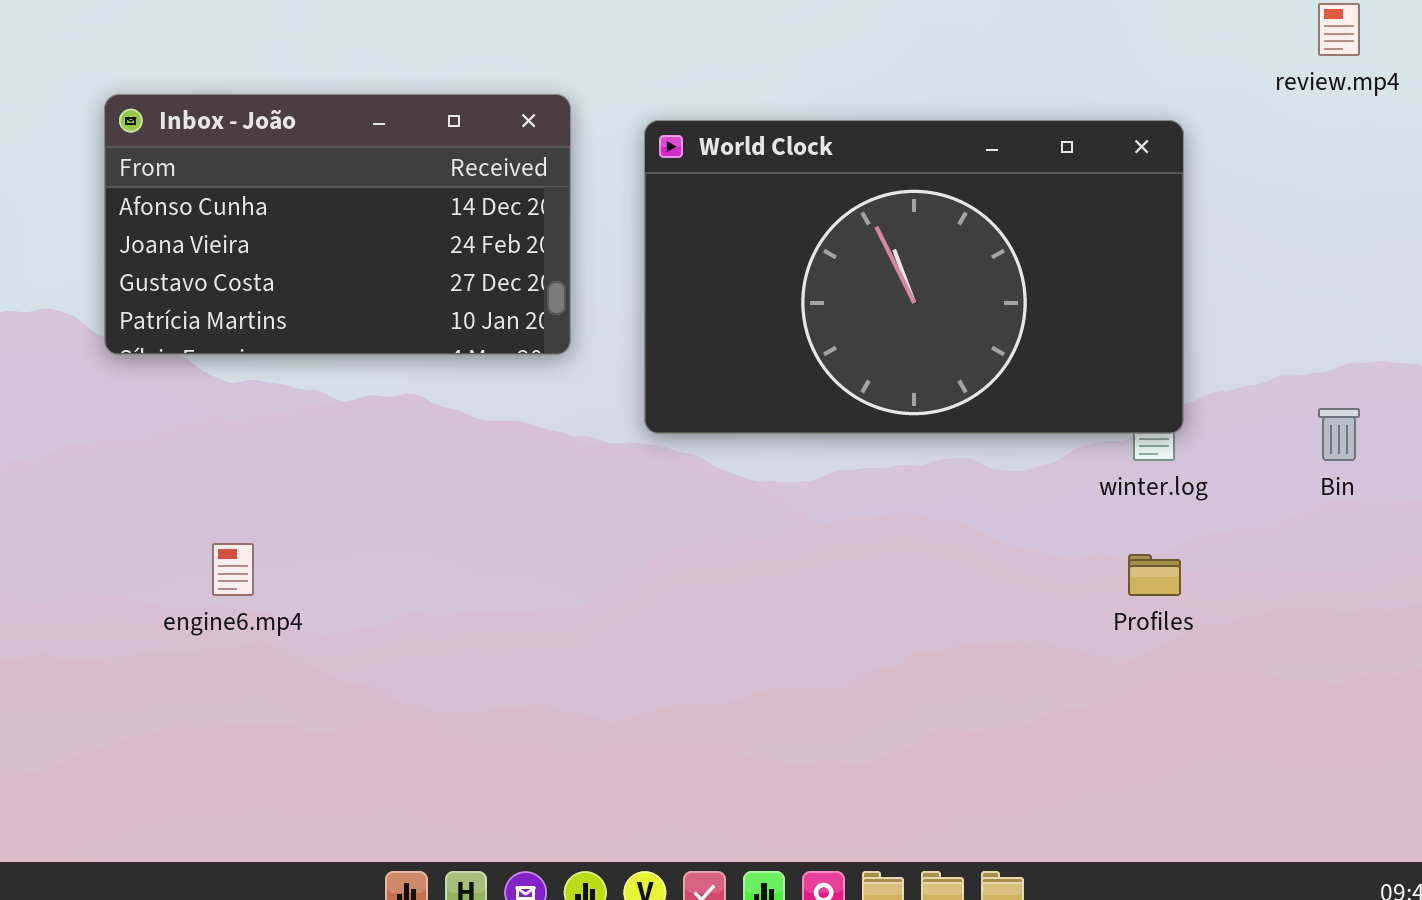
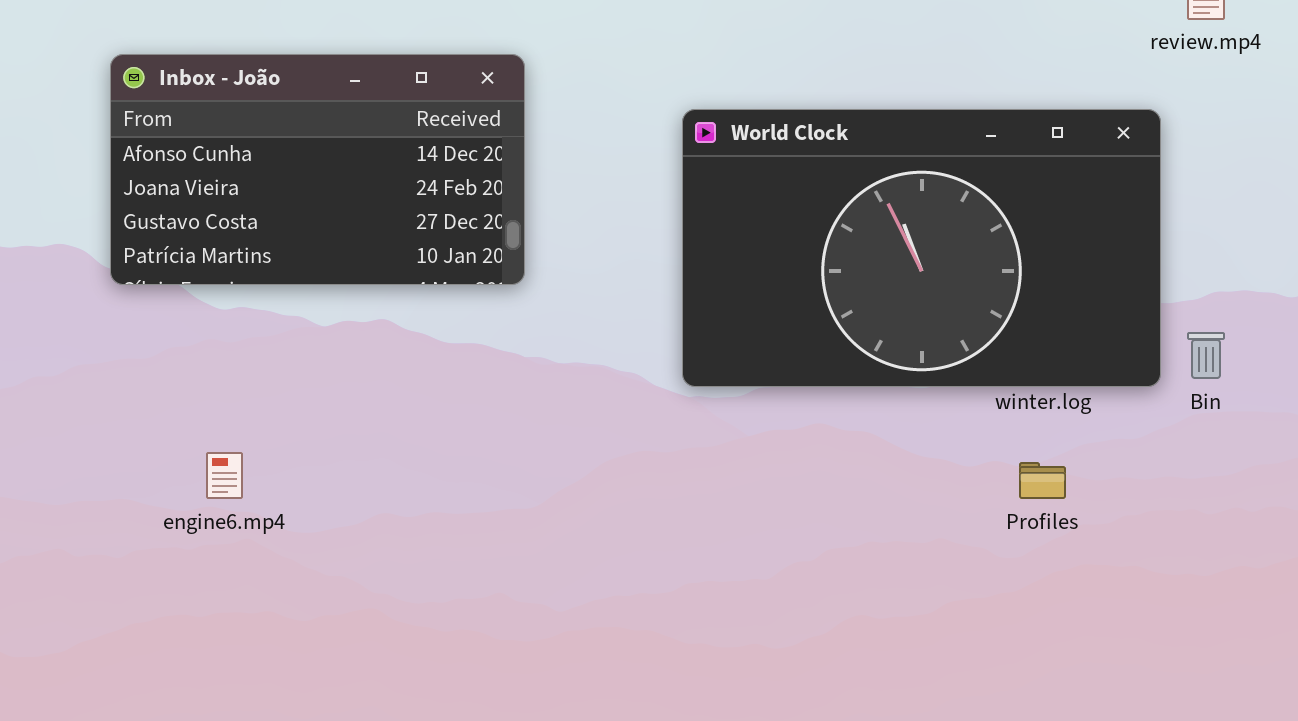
World Clock: [644,120,1184,434] -> [682,109,1161,387], moved

